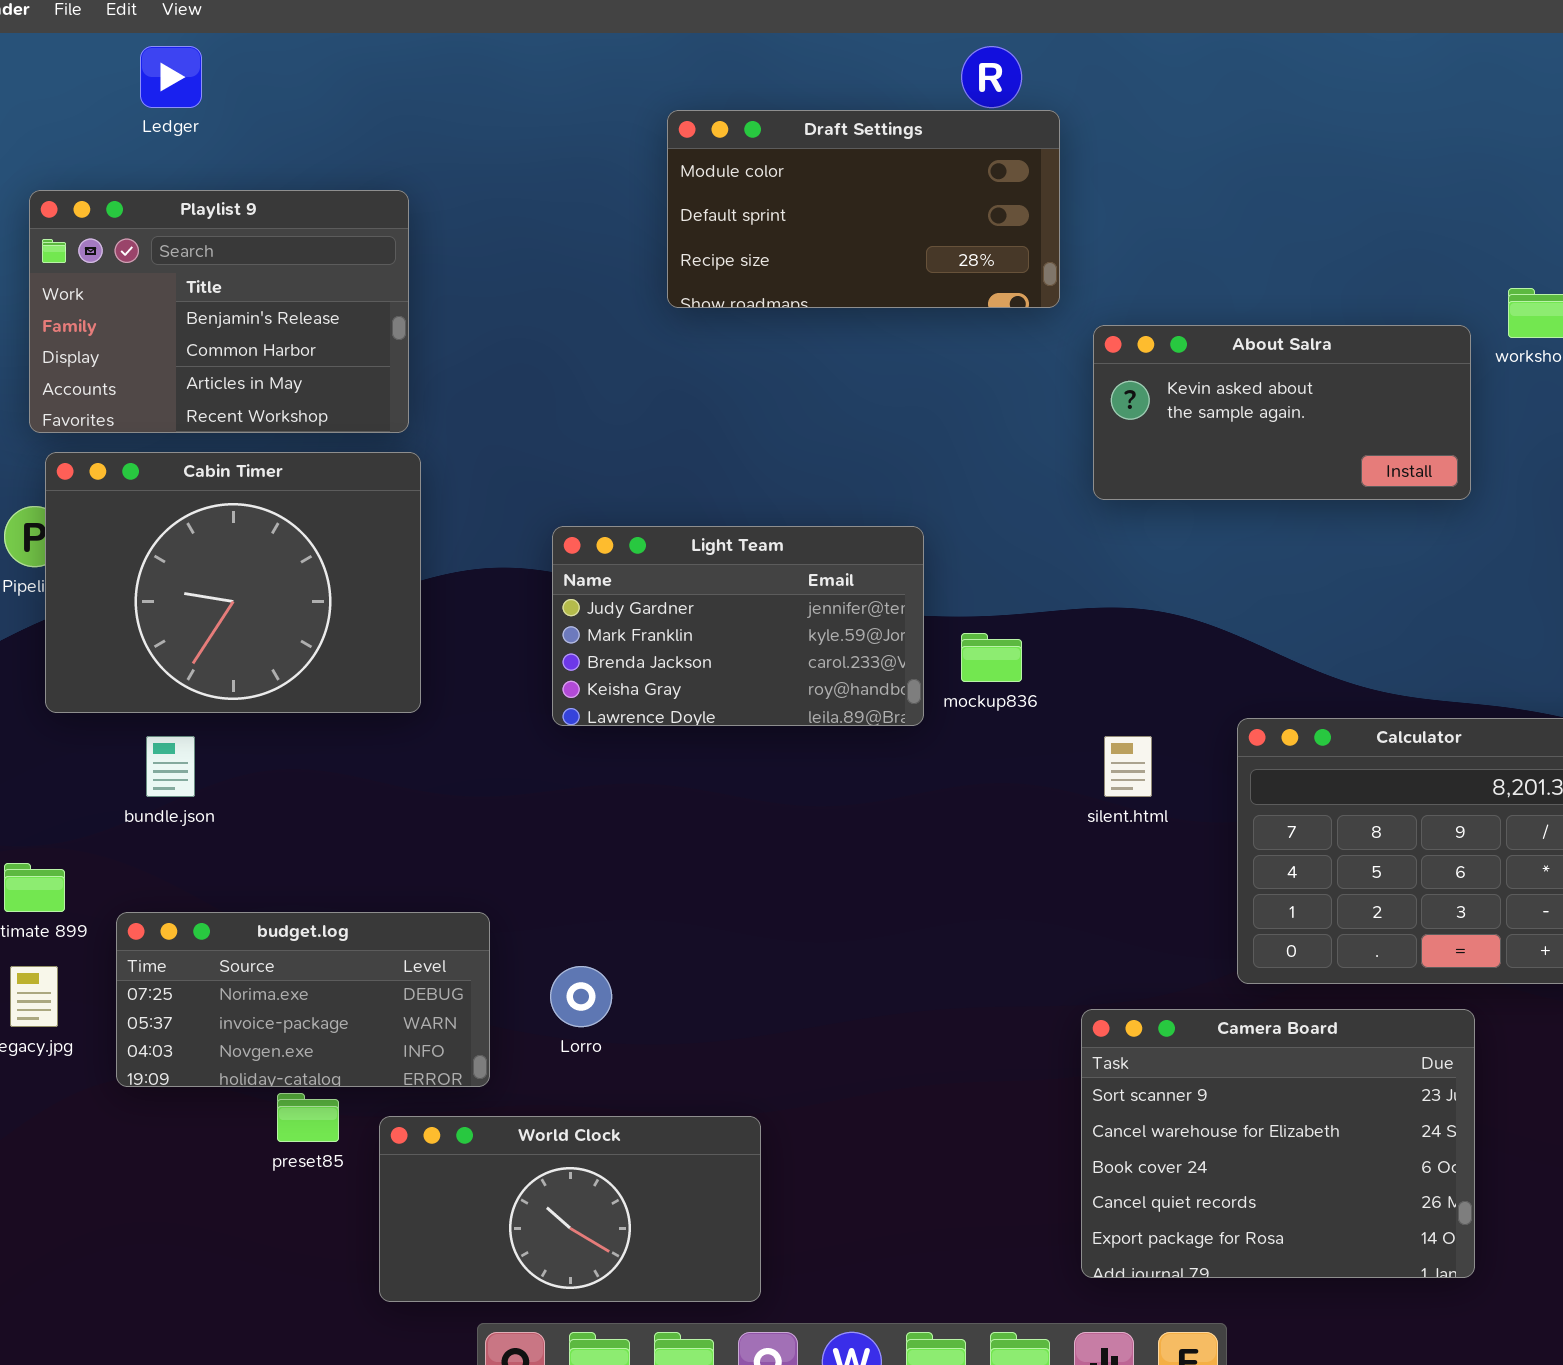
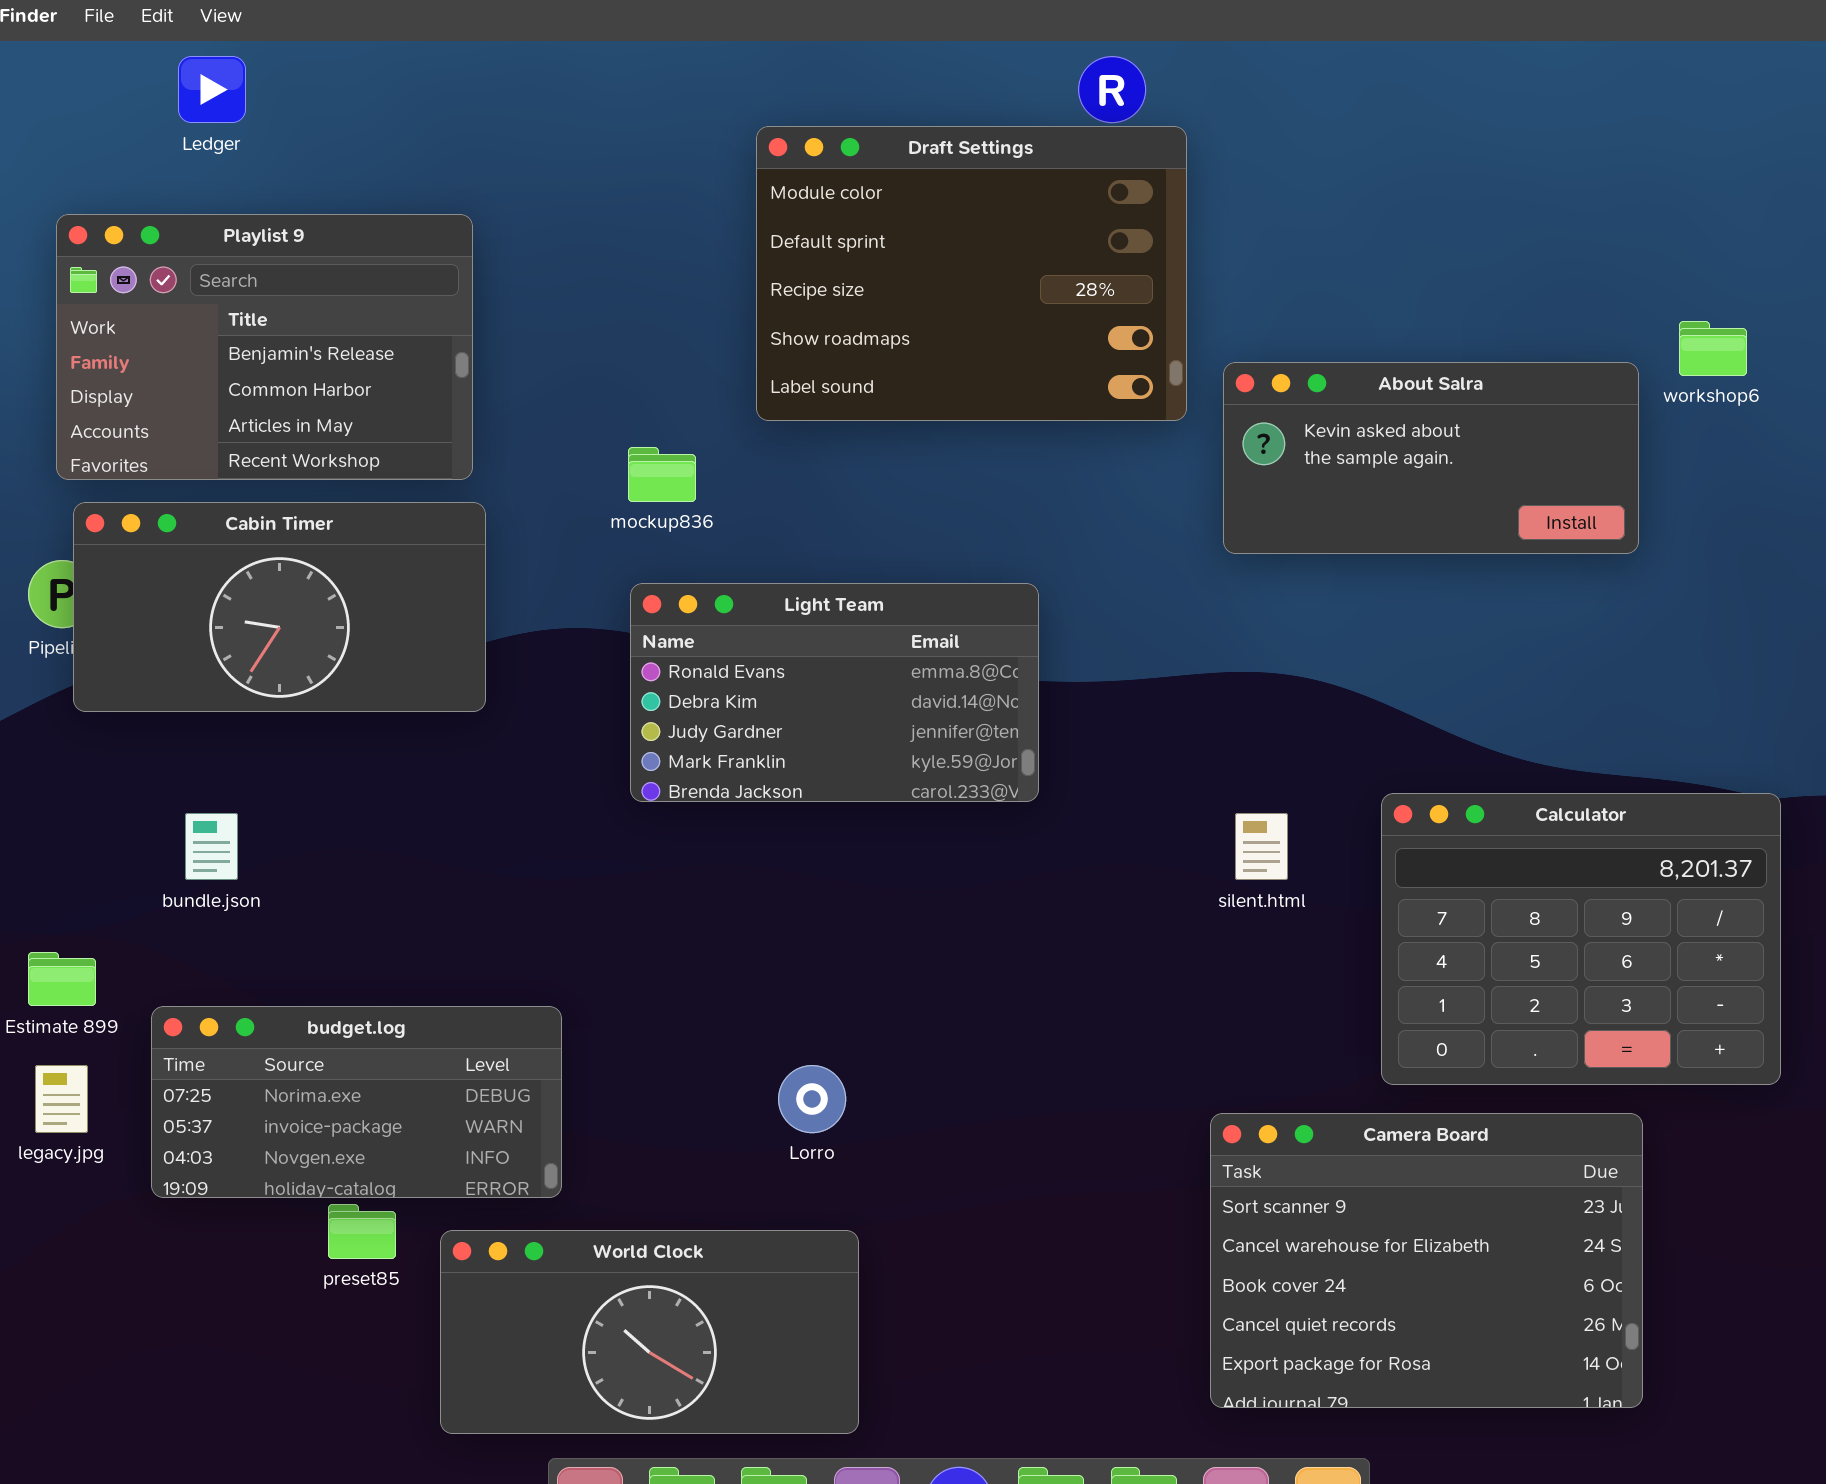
Draft Settings: [667,110,1060,308] -> [756,126,1187,421], resized
Cabin Timer: [45,452,421,713] -> [73,502,486,712], resized
Light Team: [552,526,924,726] -> [630,583,1039,802], scrolled up 2 rows
mockup836: [961,633,1022,682] -> [628,447,696,502], moved
Lorro: [550,966,612,1027] -> [778,1065,846,1133], moved

